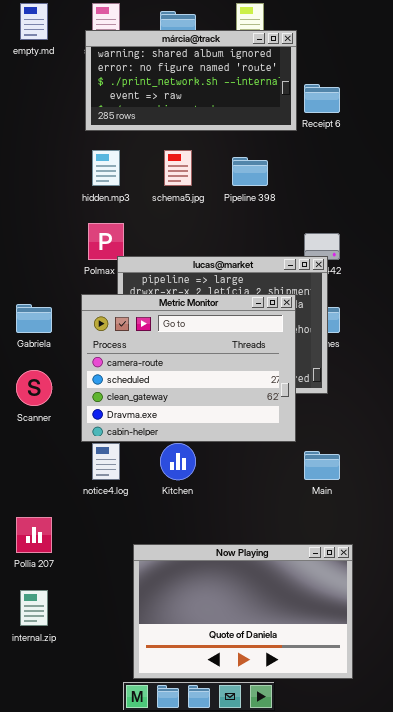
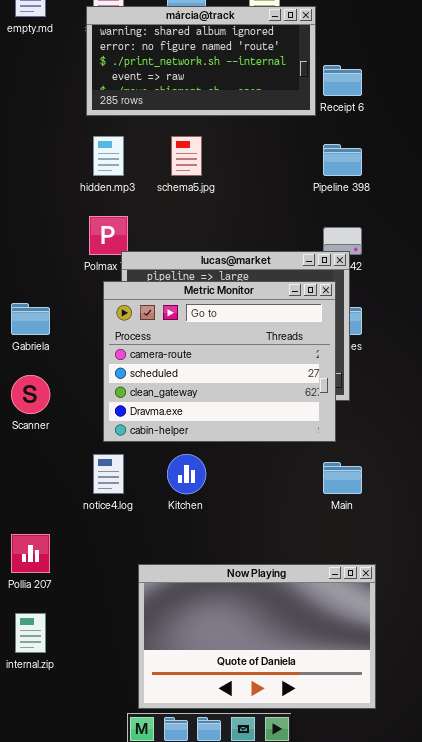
Pipeline 398: [232,157,268,186] -> [323,144,362,176], moved
Metric Monitor: [81,294,296,442] -> [103,281,336,442], moved

